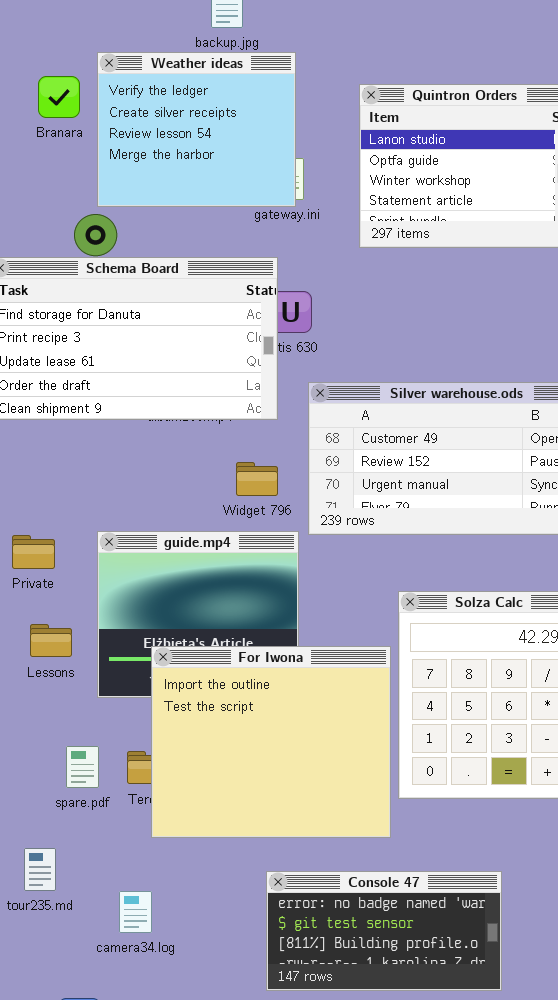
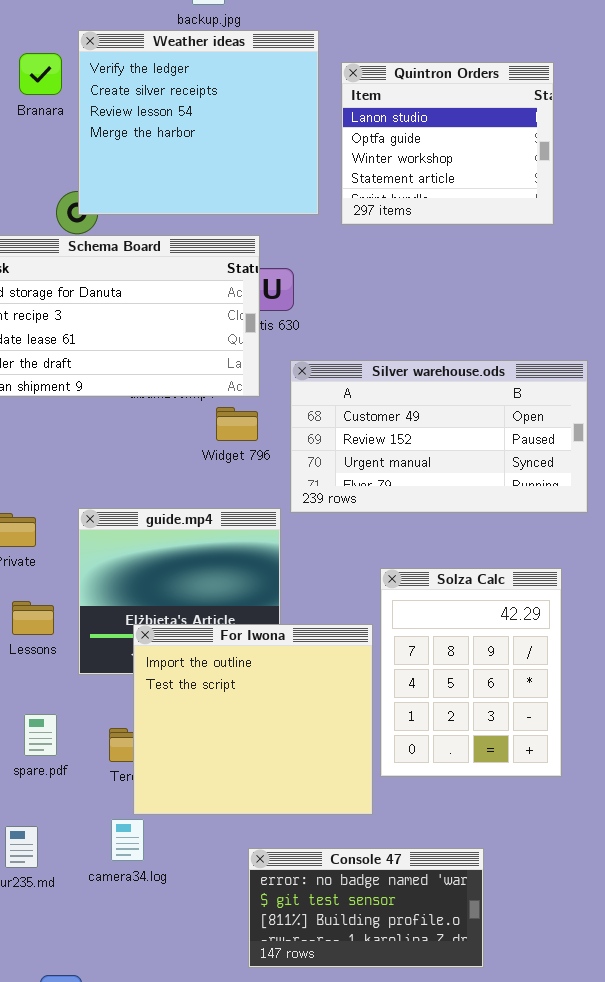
Weather ideas: [97,52,296,207] -> [78,30,319,215], resized
Widget 796: [236,462,278,496] -> [216,407,258,441], moved
spare.pdf: [66,746,99,788] -> [24,714,57,756], moved
camera34.log: [119,891,152,933] -> [111,819,144,861], moved

